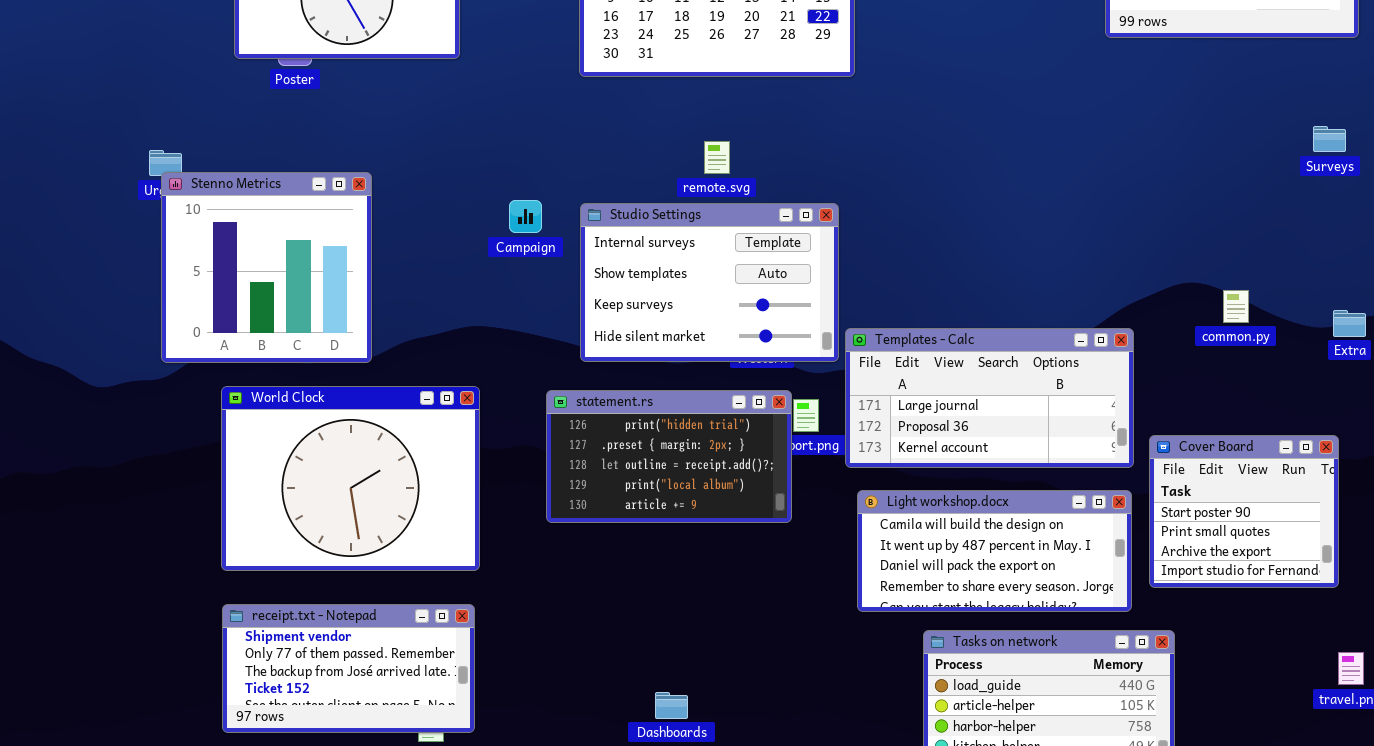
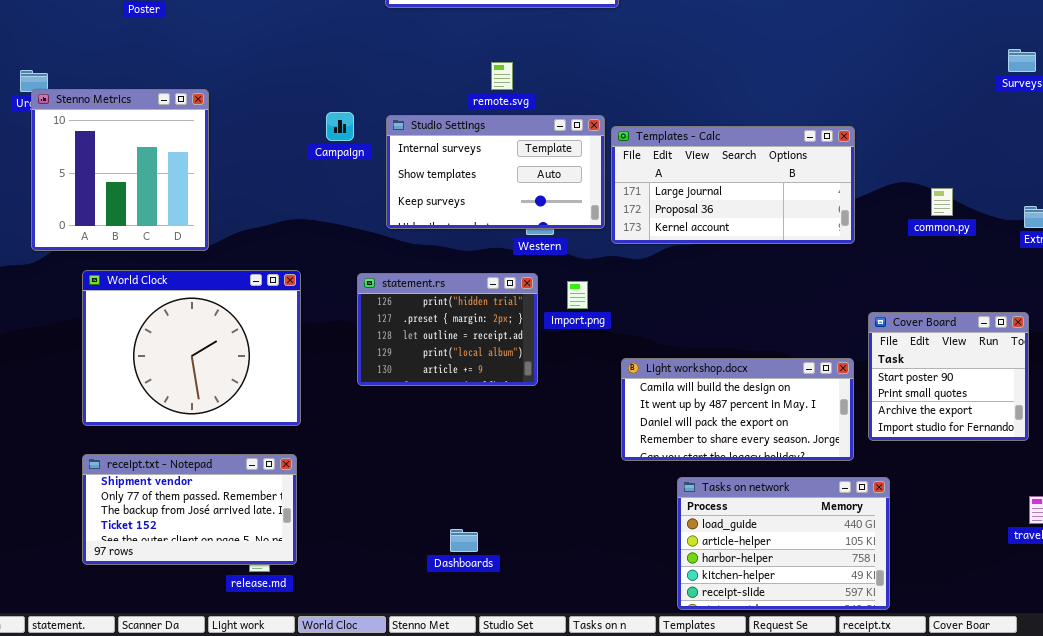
Studio Settings: [580,203,839,362] -> [386,115,605,229], resized
Templates - Calc: [845,328,1134,468] -> [611,126,855,244], moved
statement.rs: [546,390,792,523] -> [357,273,538,386], resized

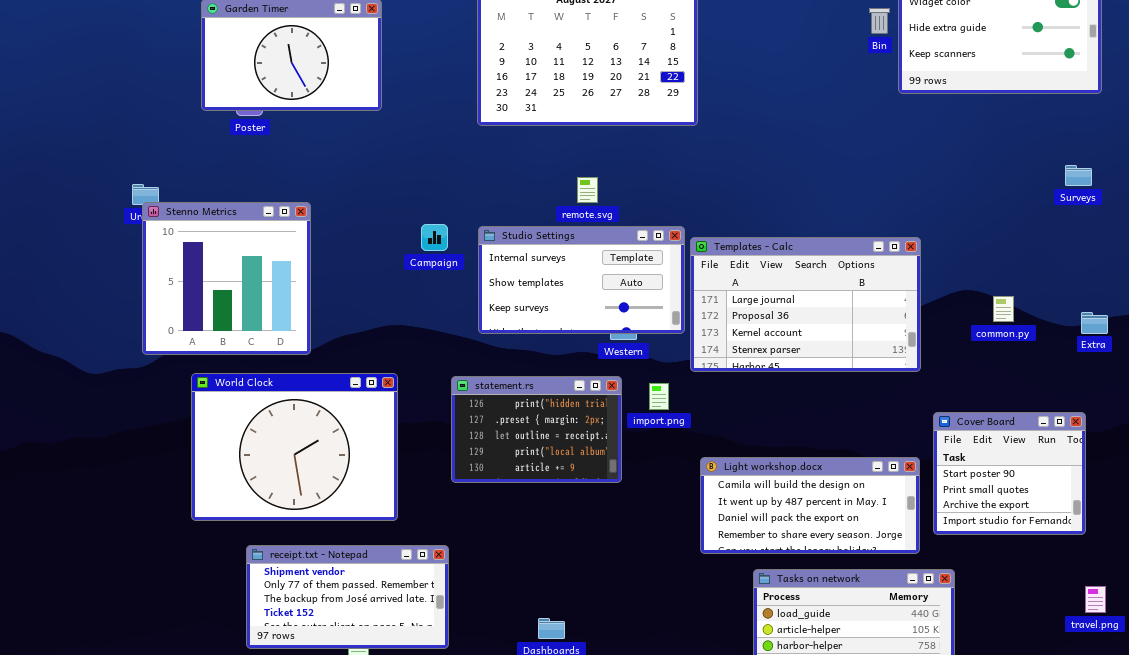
Templates - Calc: [611,126,855,244] -> [690,237,921,372], resized
receipt.txt - Notepad: [82,454,297,565] -> [246,545,449,649], moved

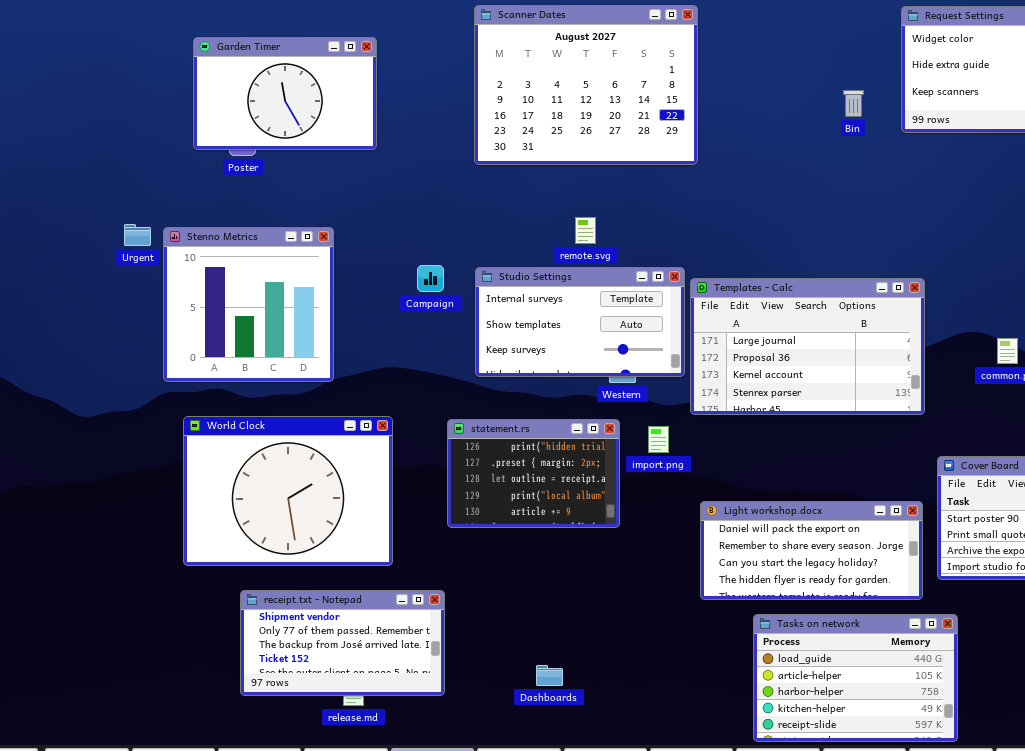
Bin: [869,8,890,34] -> [843,90,864,117], moved
Stenno Metrics: [142,202,311,355] -> [163,227,334,382], moved
Light workshop.docx: [700,457,920,554] -> [700,501,923,600], scrolled down 2 rows

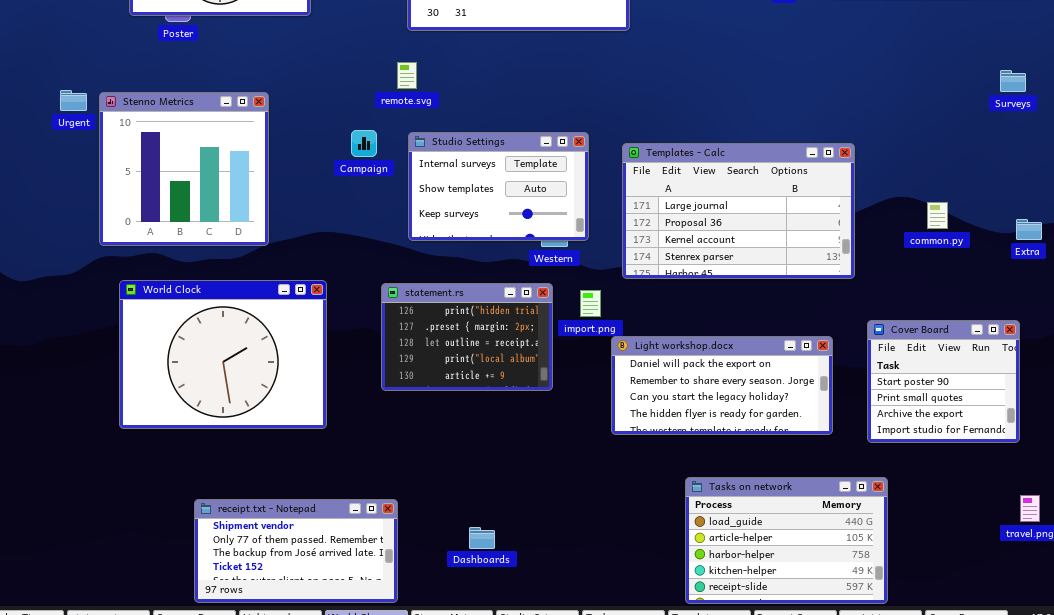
remote.svg: [575,217,596,244] -> [397,62,417,89], moved
Studio Settings: [475,267,685,377] -> [408,132,589,241], resized
Light workshop.docx: [700,501,923,600] -> [611,336,833,435], moved
receipt.txt - Notepad: [240,590,445,696] -> [194,499,398,603], moved

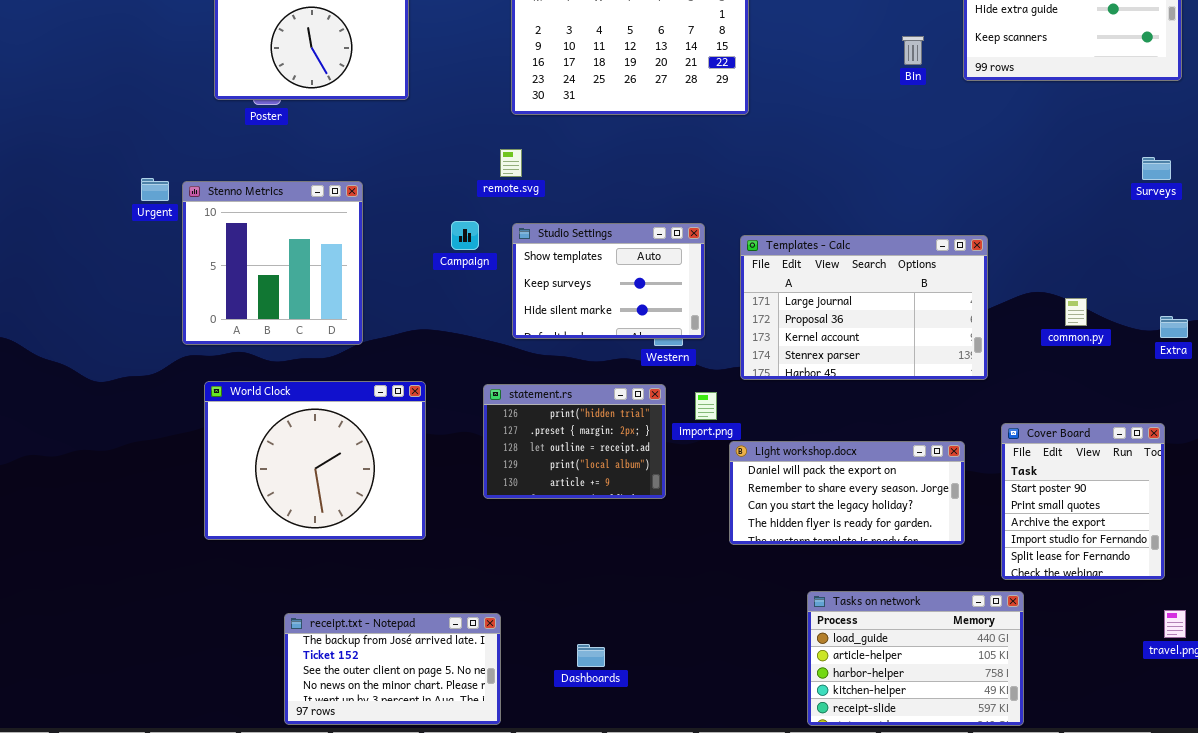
Studio Settings: [408,132,589,241] -> [512,223,705,339], scrolled down 1 row
Cover Board: [867,320,1020,443] -> [1001,423,1165,580], resized
receipt.txt - Notepad: [194,499,398,603] -> [284,613,501,725], scrolled down 2 rows

